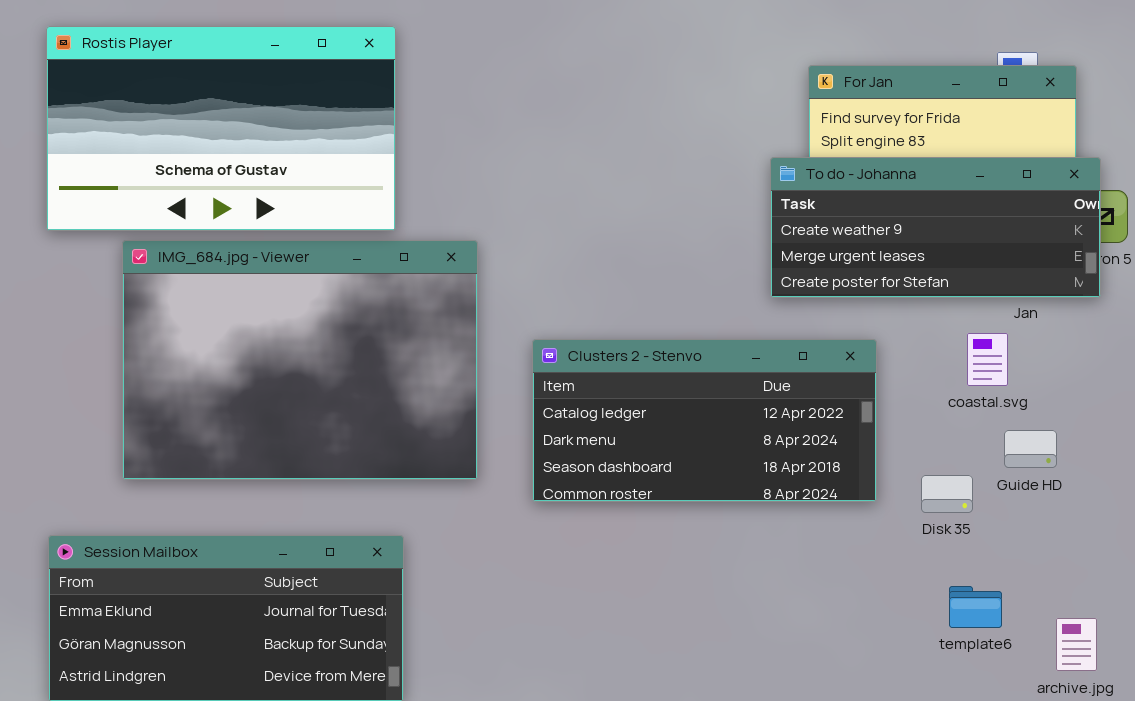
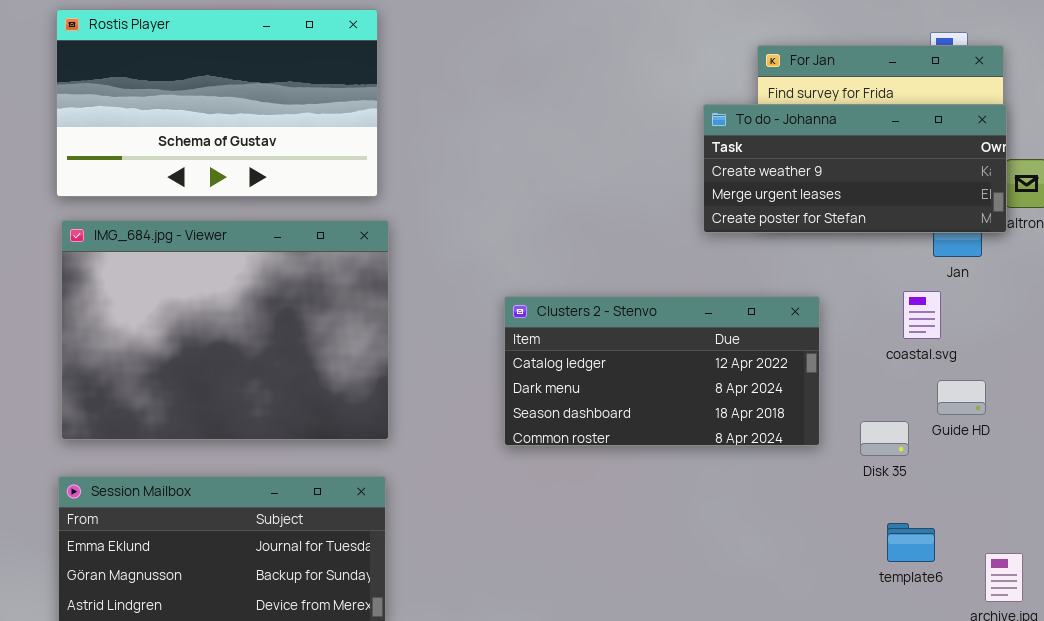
To do - Johanna: [770,157,1101,298] -> [703,104,1007,233], moved
IMG_684.jpg - Viewer: [122,240,478,480] -> [61,220,389,440], moved

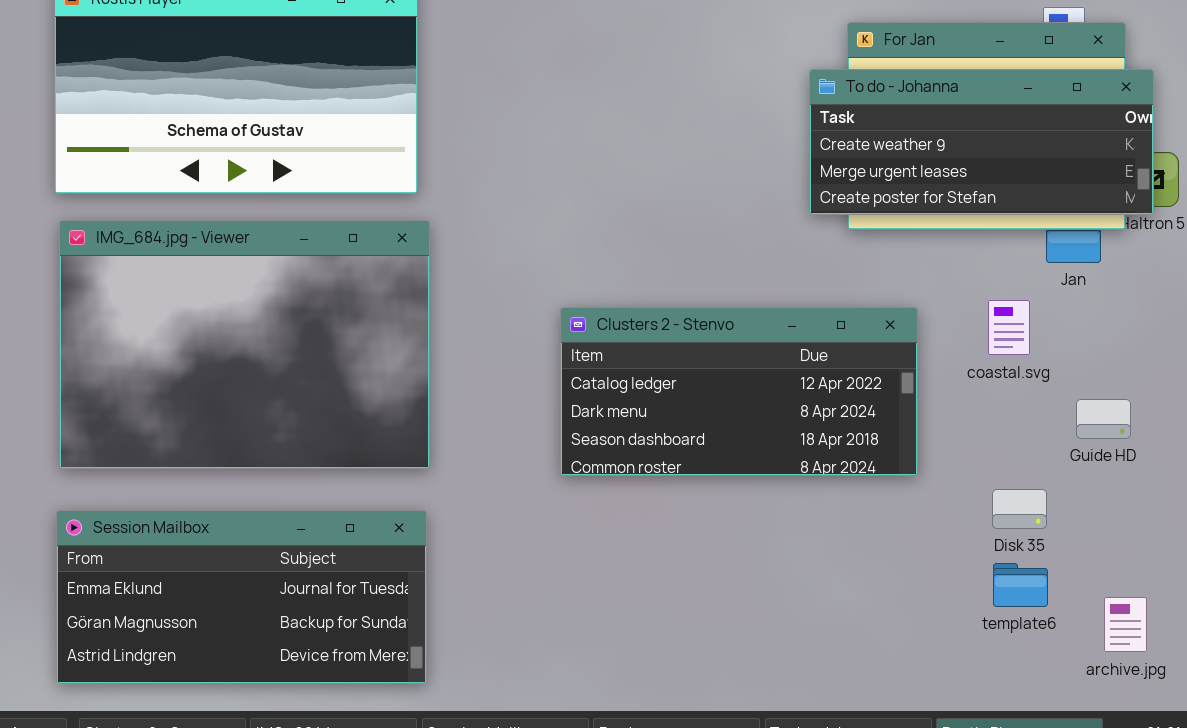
To do - Johanna: [703,104,1007,233] -> [809,69,1154,215], moved
coastal.svg: [903,291,941,339] -> [988,300,1030,355], moved
Guide HD: [937,380,986,415] -> [1076,399,1131,439], moved
Disk 35: [860,421,909,456] -> [992,489,1047,529], moved

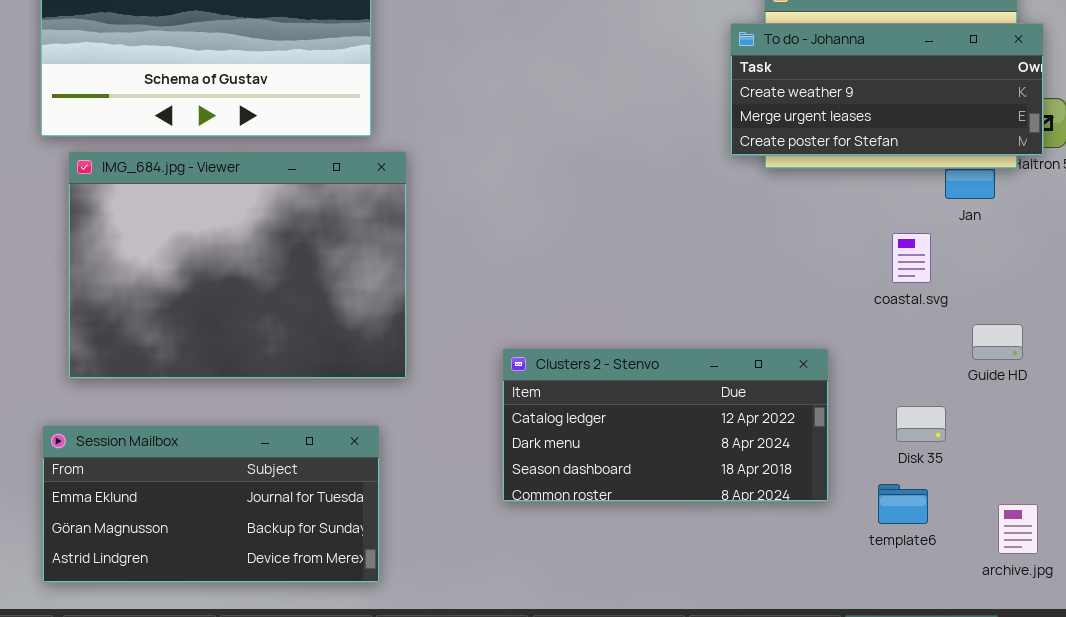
IMG_684.jpg - Viewer: [59,220,430,469] -> [68,151,407,379], moved
Clusters 2 - Stenvo: [560,307,918,476] -> [502,348,829,502], moved
template6: [993,563,1048,607] -> [878,484,928,524], moved

